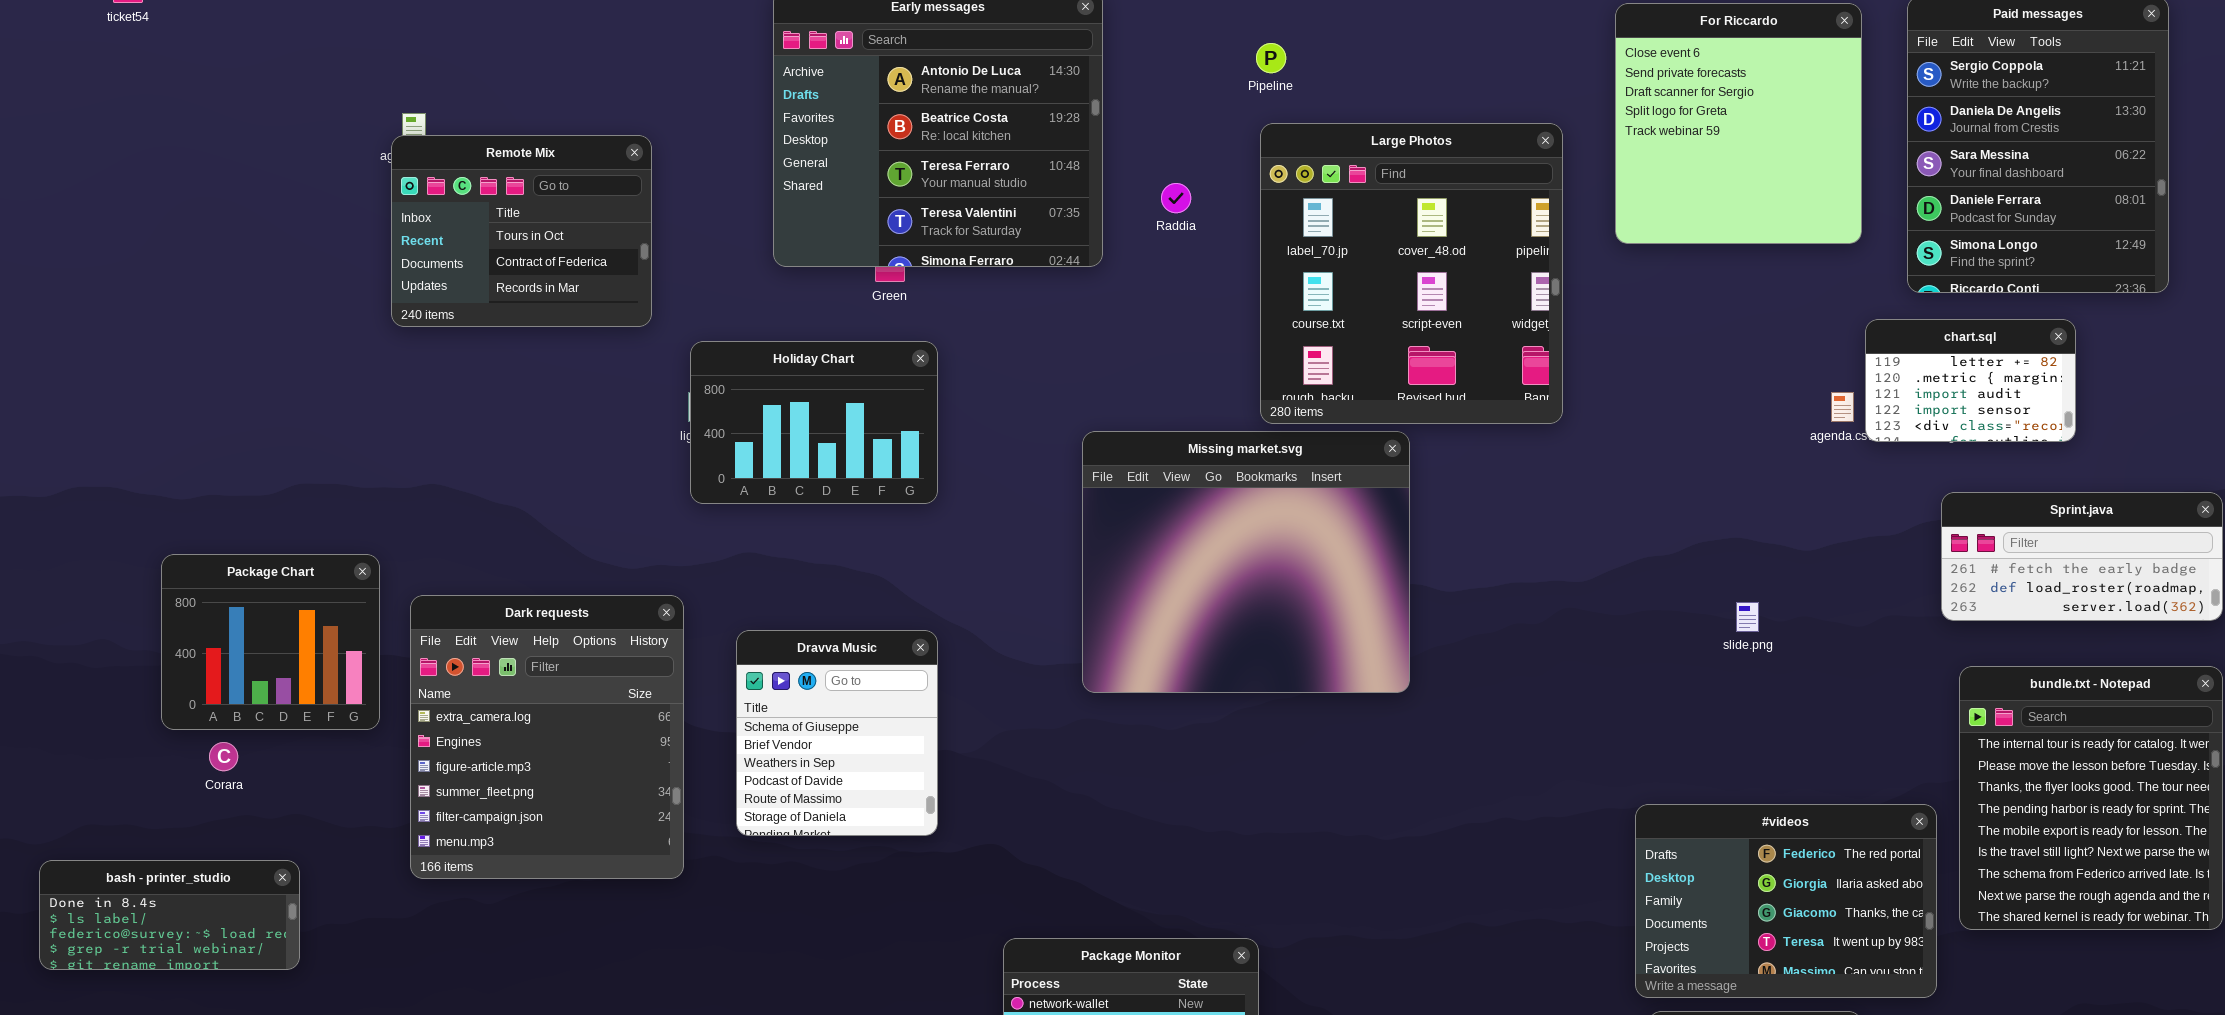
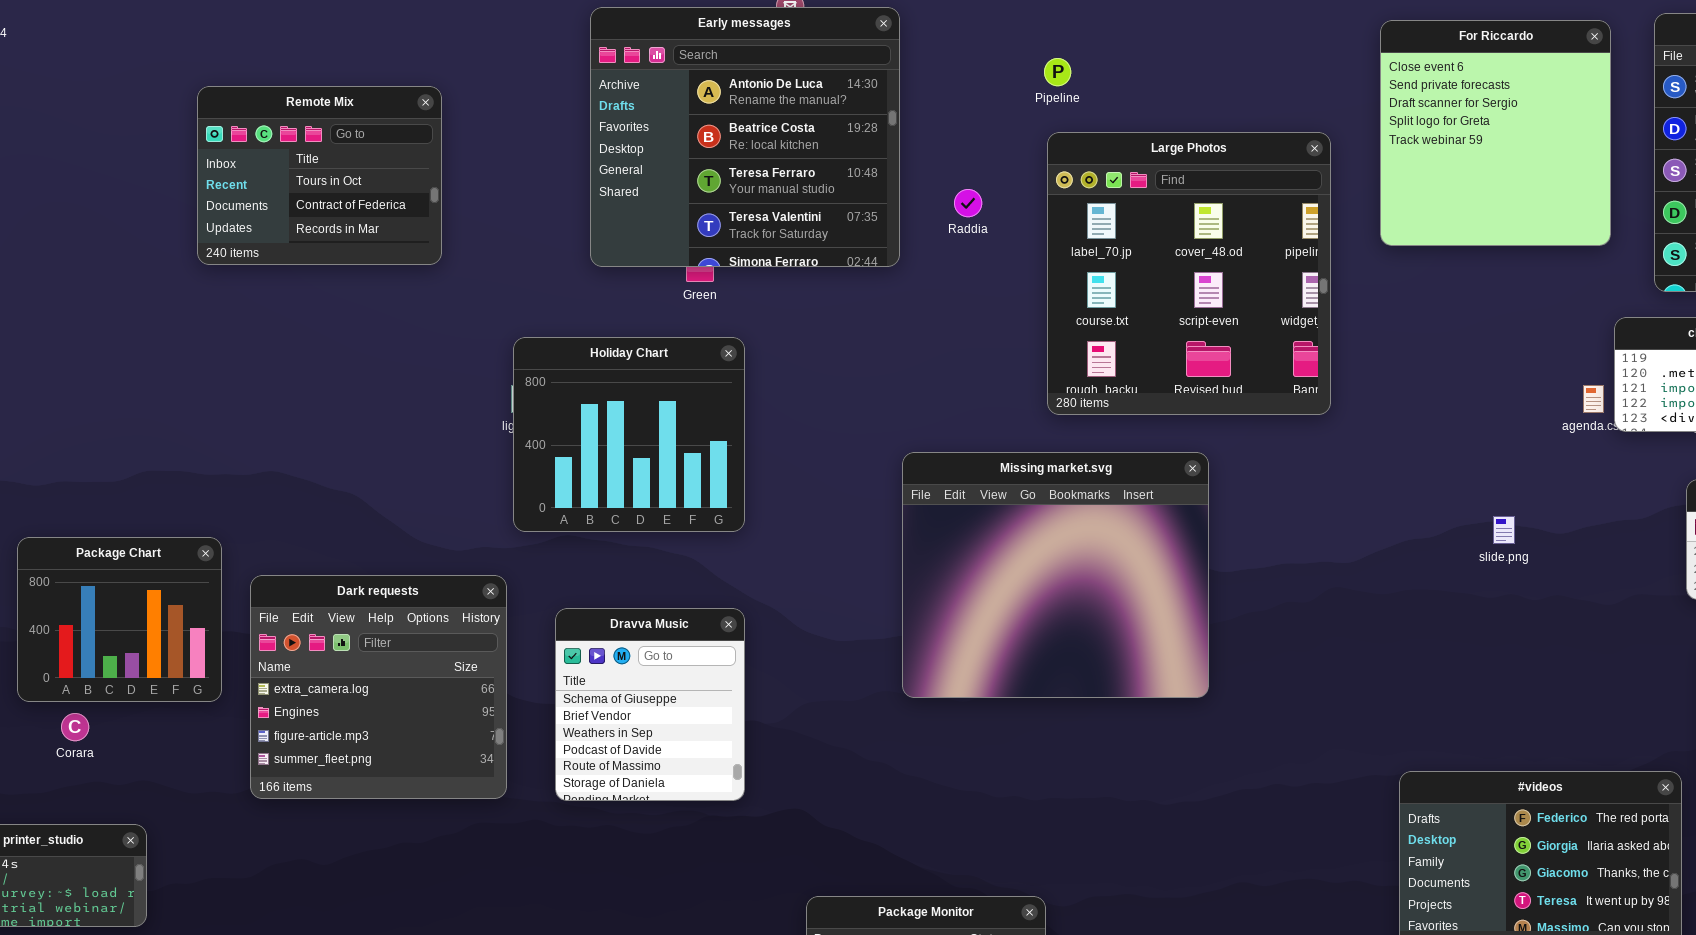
Remote Mix: [391,135,652,327] -> [197,86,442,265], moved
Holiday Chart: [690,341,938,504] -> [513,337,745,532], resized
Missing market.svg: [1082,431,1410,693] -> [902,452,1209,698], moved
Dark requests: [410,595,684,879] -> [250,575,507,799], resized
slide.png: [1736,602,1759,632] -> [1493,516,1515,544], moved

